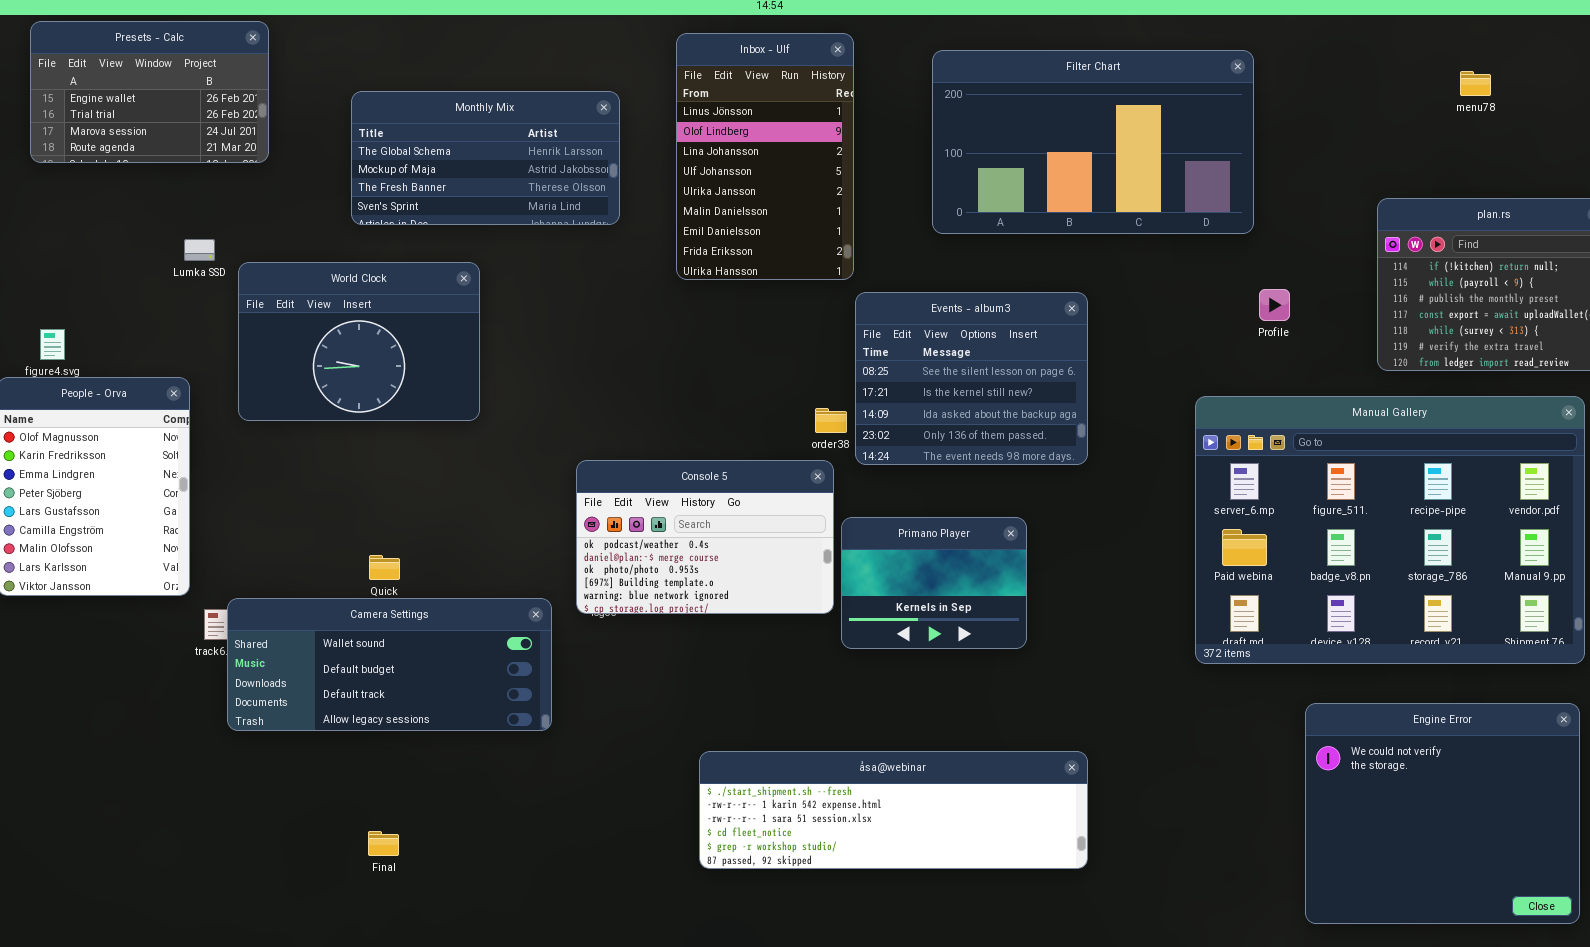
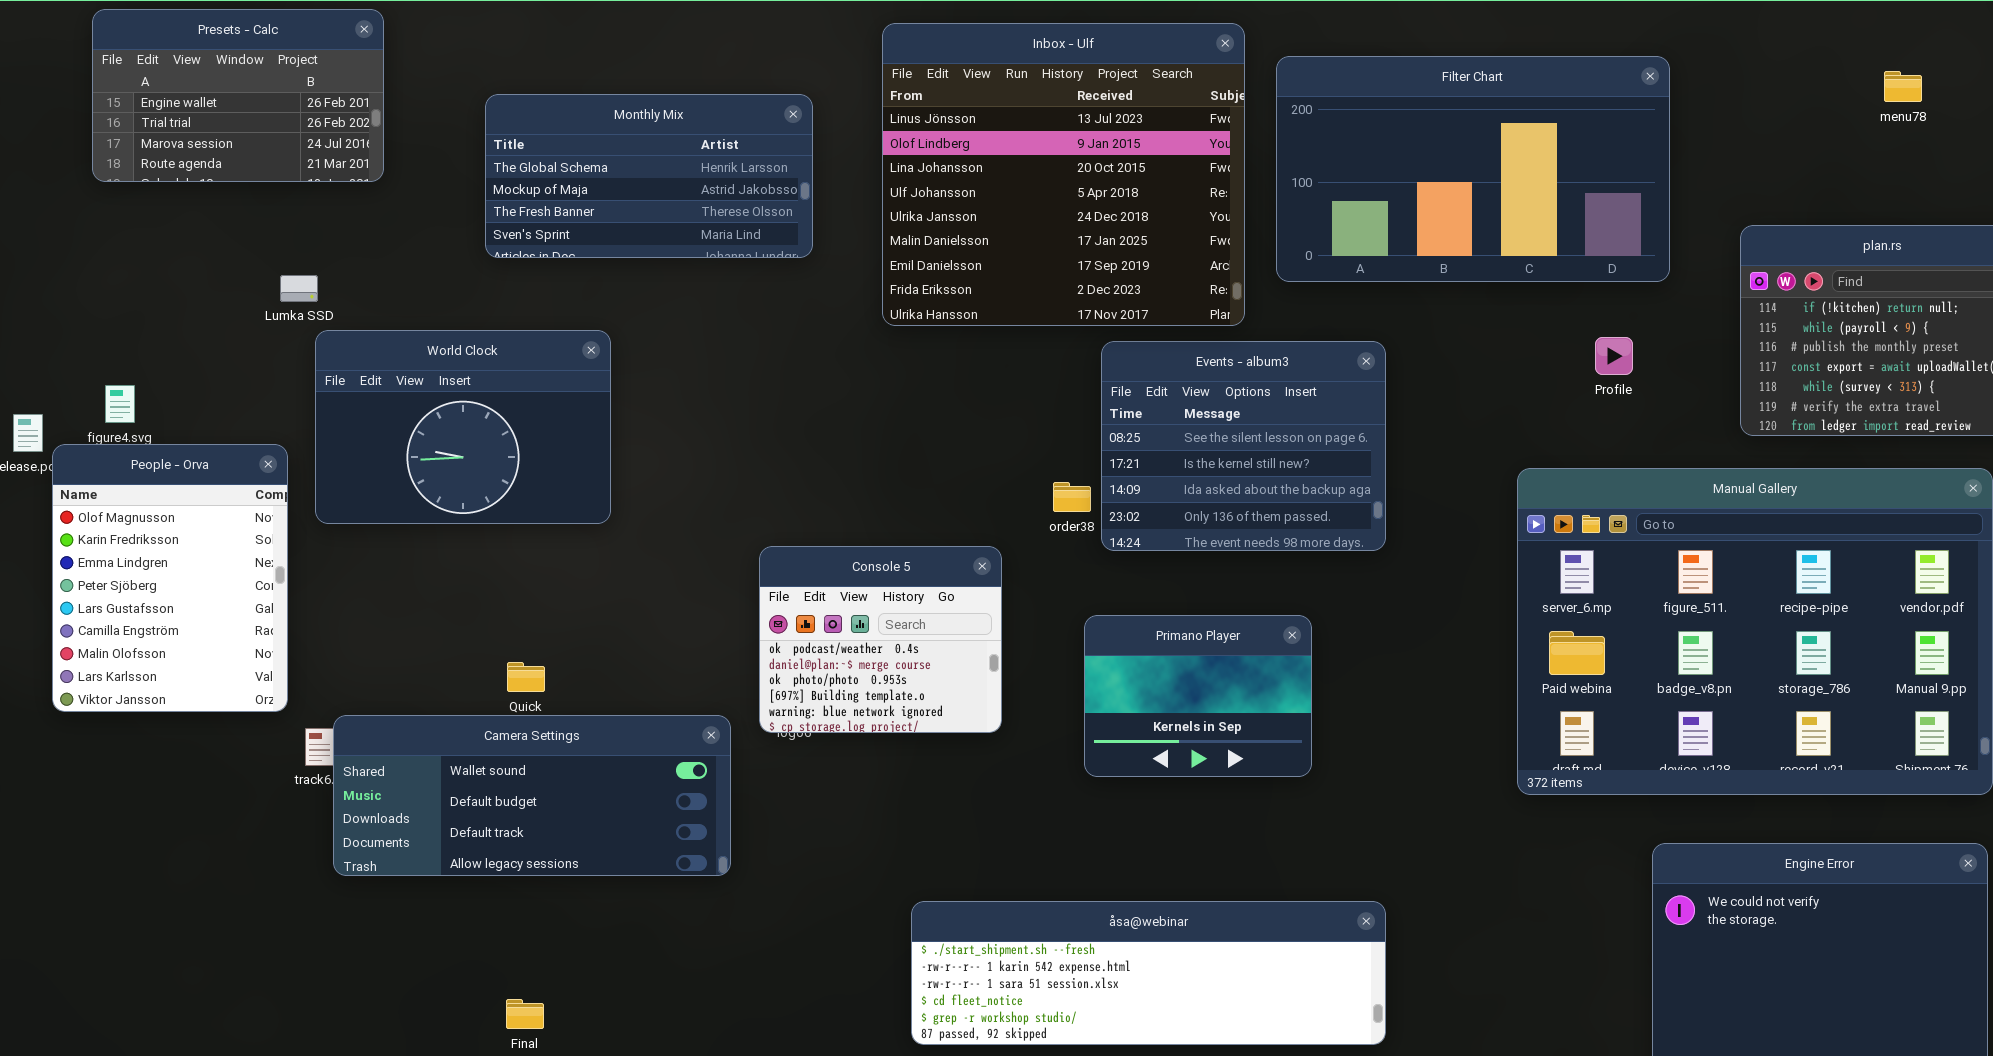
Inbox - Ulf: [676,33,854,280] -> [882,23,1245,326], resized
Filter Chart: [932,50,1254,234] -> [1276,56,1670,282], moved
menu78: [1460,71,1491,96] -> [1884,71,1922,102], moved
World Clock: [238,262,480,421] -> [315,330,611,524], moved
Console 5: [576,460,834,614] -> [759,546,1002,733], resized

